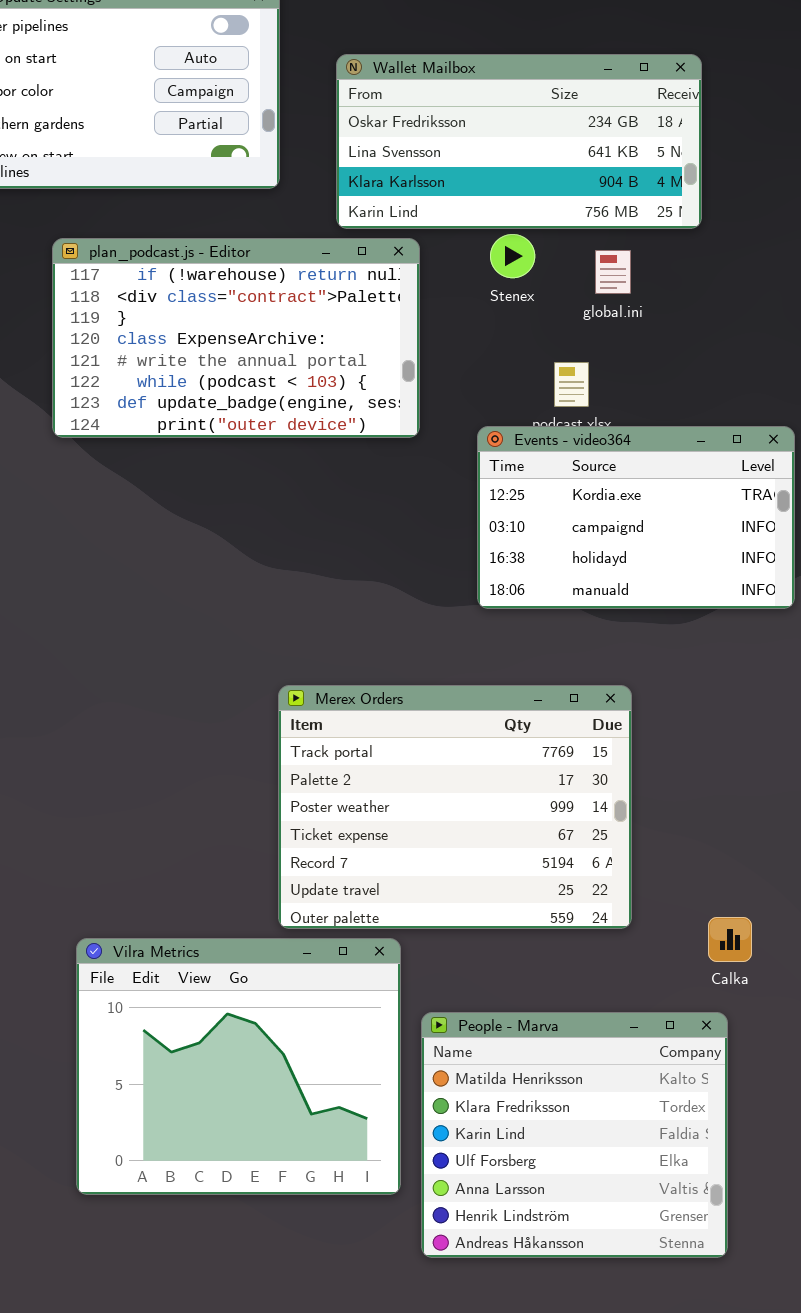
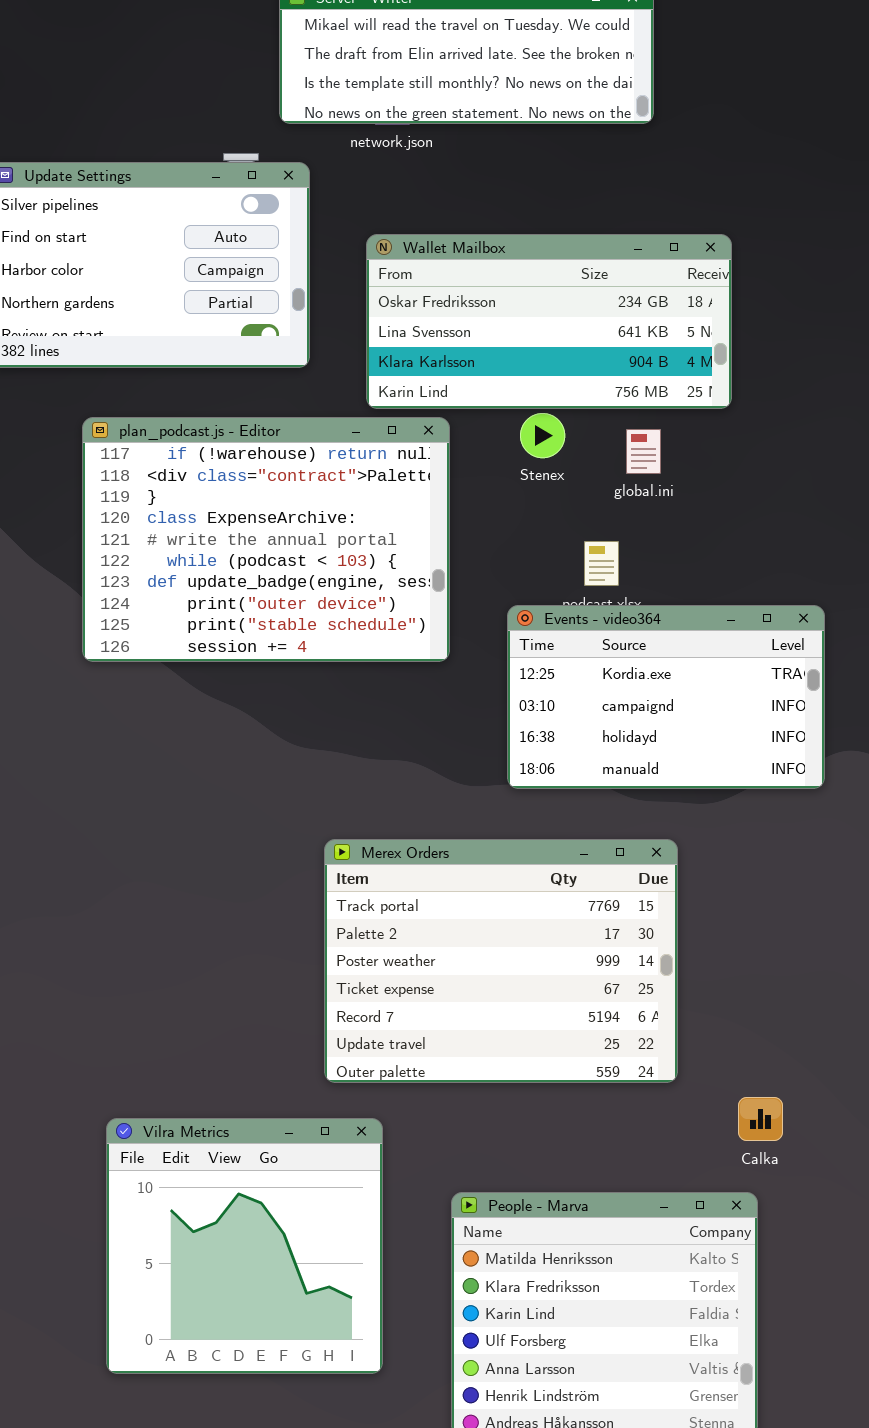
plan_podcast.js - Editor: [52,238,420,438] -> [82,417,450,662], resized
Merex Orders: [278,685,632,929] -> [324,839,678,1083], moved
Vilra Metrics: [76,938,401,1195] -> [106,1118,383,1374], resized

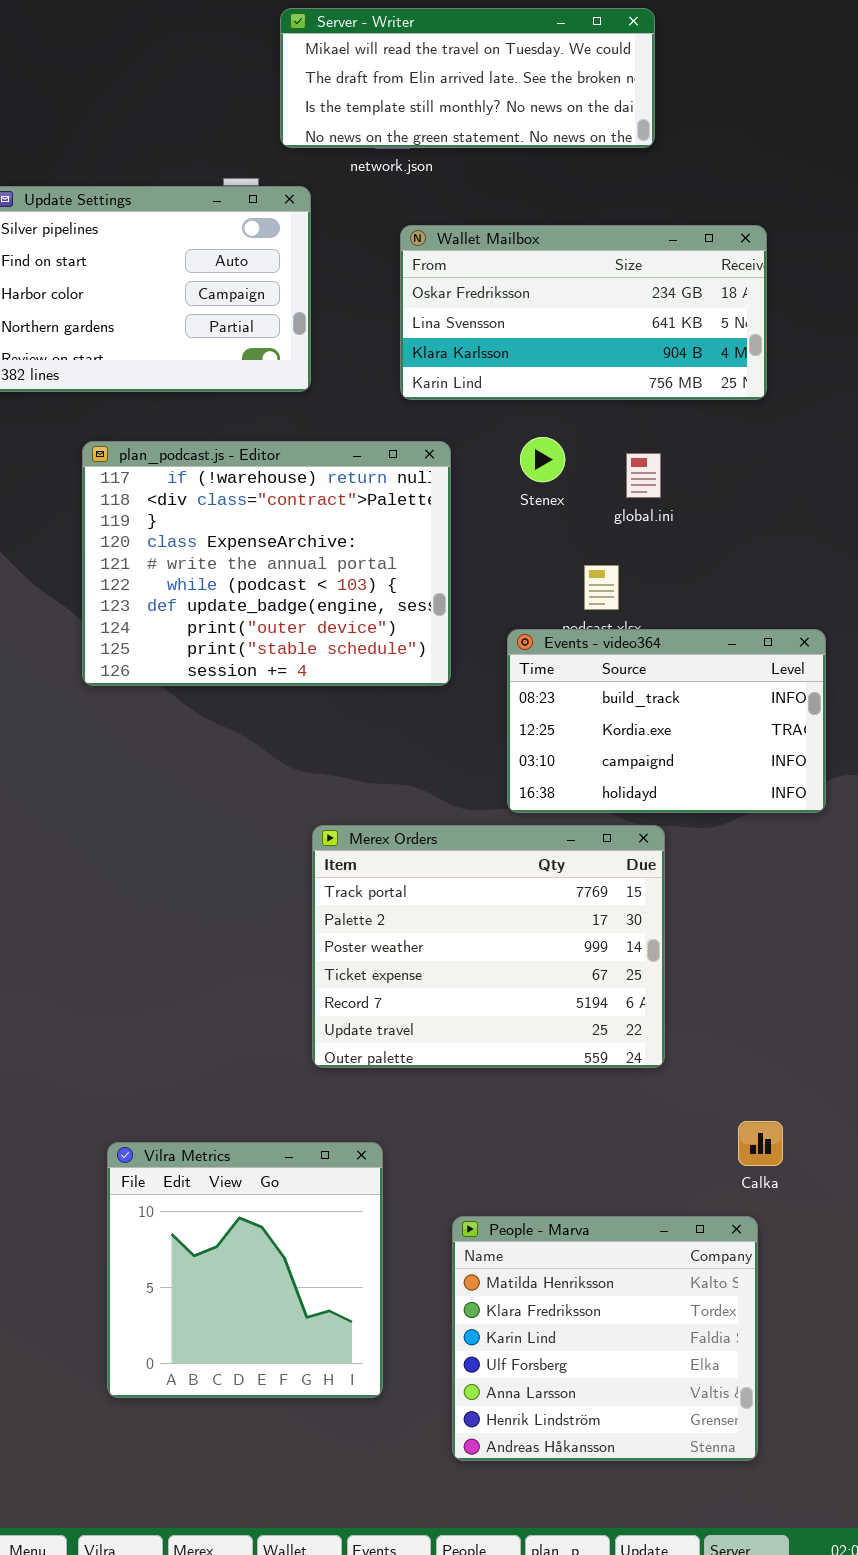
Wallet Mailbox: [366,234,732,409] -> [400,225,767,400], moved
Events - video364: [507,605,825,789] -> [507,629,826,813], scrolled up 1 row
Merex Orders: [324,839,678,1083] -> [312,825,665,1068], moved

